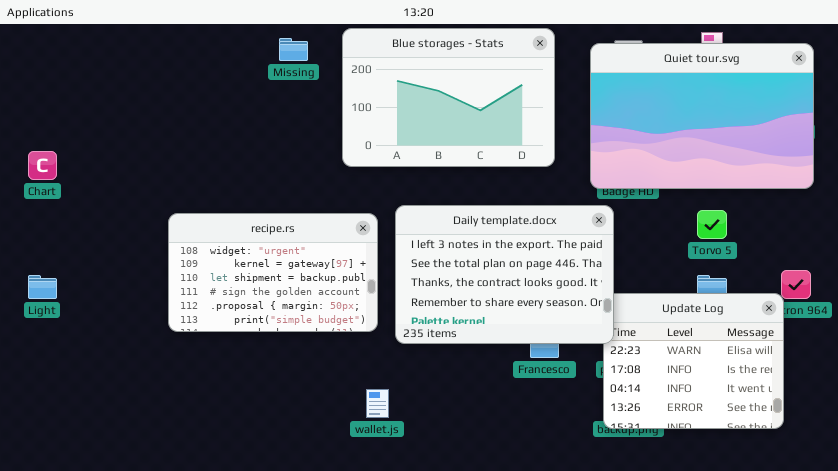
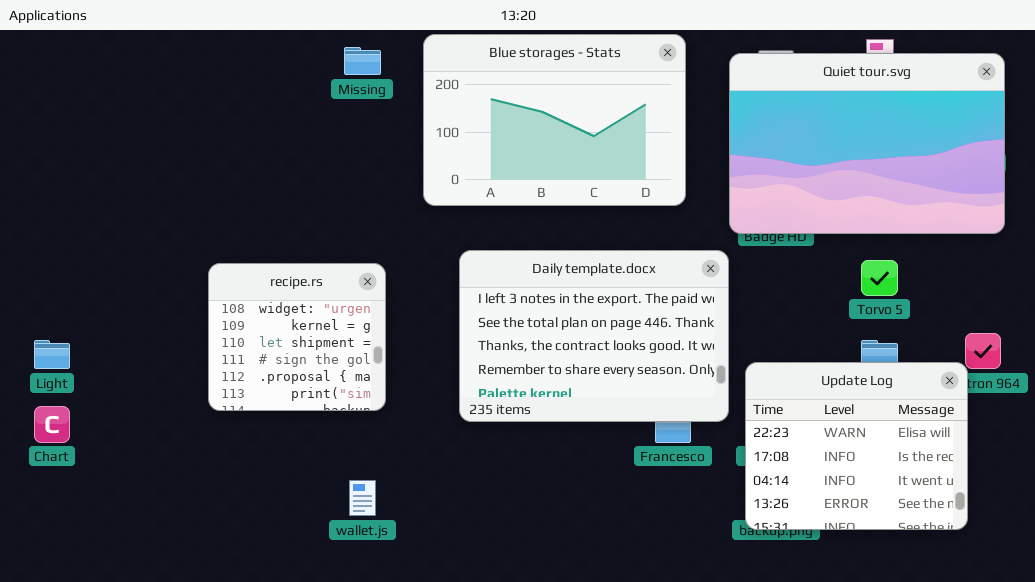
Chart: [28,151,57,180] -> [34,406,70,443], moved
Daily template.docx: [395,205,614,344] -> [459,250,729,422], moved
recipe.rs: [168,213,378,332] -> [208,263,386,411], resized
wallet.js: [366,389,389,418] -> [349,480,376,516], moved

